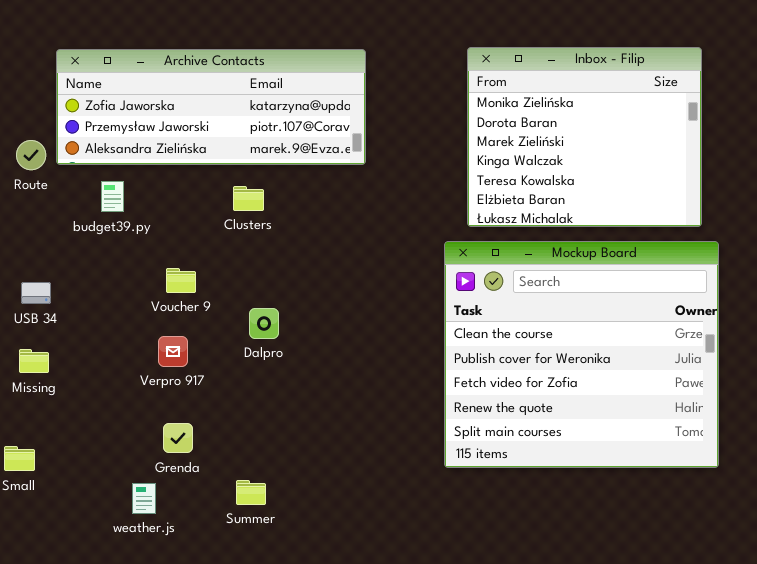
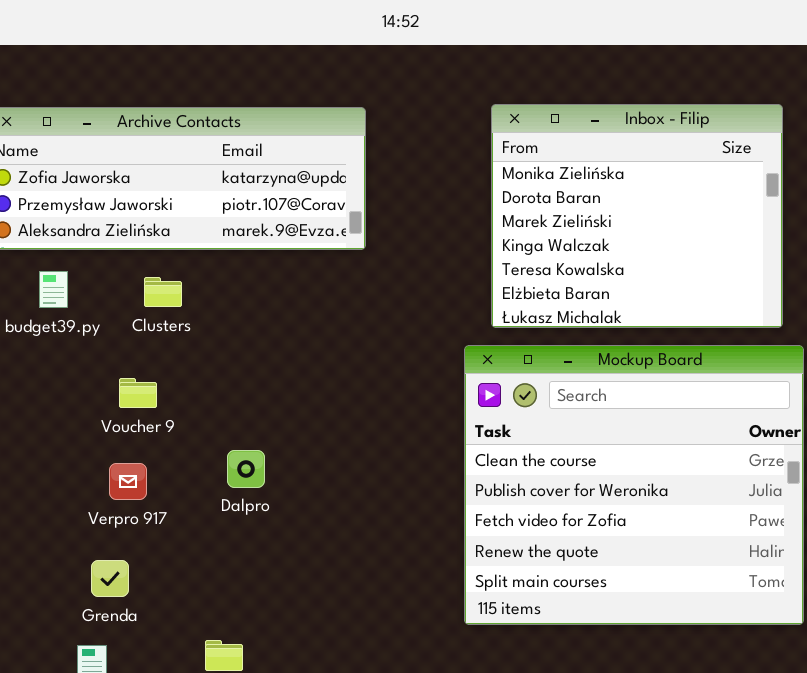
Clusters: [233,186,264,211] -> [144,277,182,307], moved
Dalpro: [249,308,279,339] -> [227,450,265,488], moved
Grenda: [163,423,193,453] -> [91,560,129,597], moved

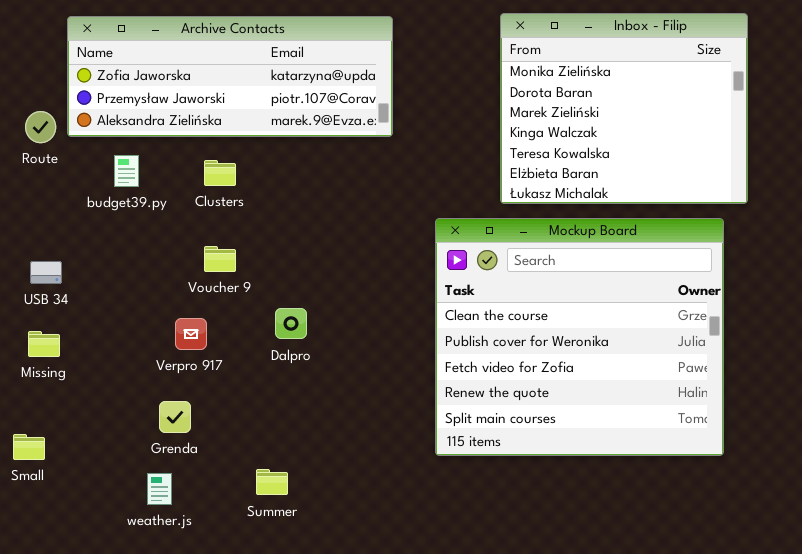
Mockup Board: [464,345,804,625] -> [435,218,724,456], moved
Voucher 9: [119,378,157,408] -> [204,246,236,272], moved

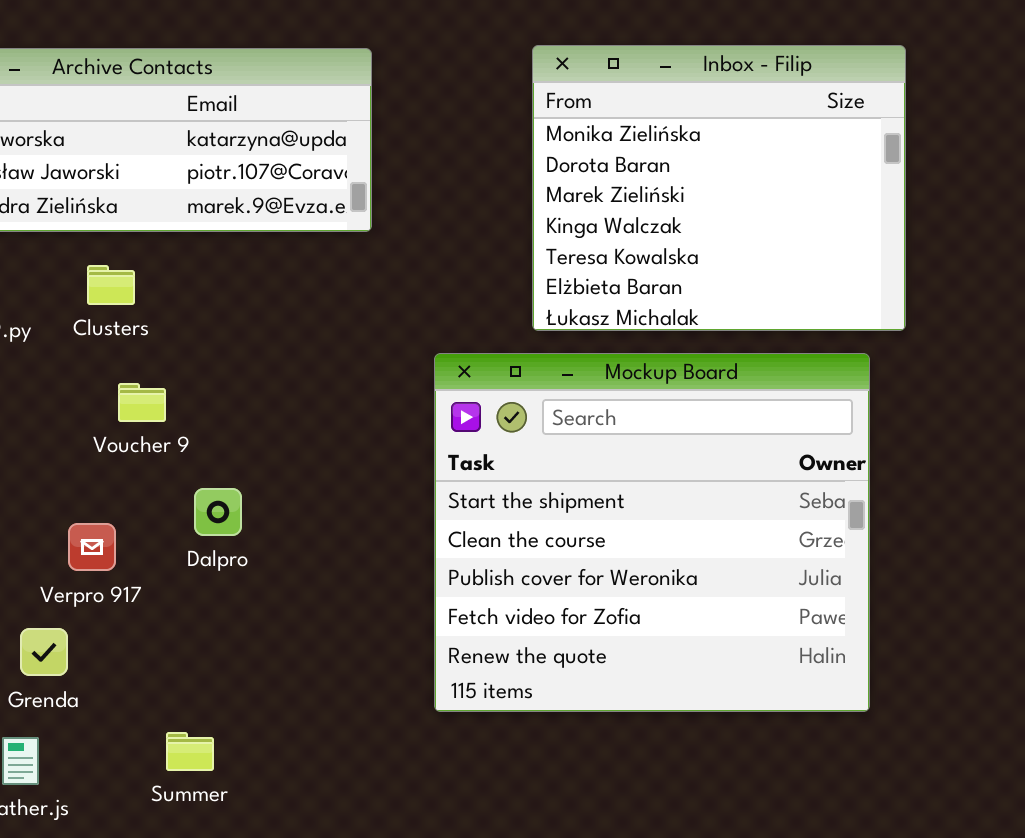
Mockup Board: [435,218,724,456] -> [434,353,870,712], scrolled up 1 row
Voucher 9: [204,246,236,272] -> [118,383,166,422], moved
Verpro 917: [175,318,207,350] -> [68,523,116,571], moved

